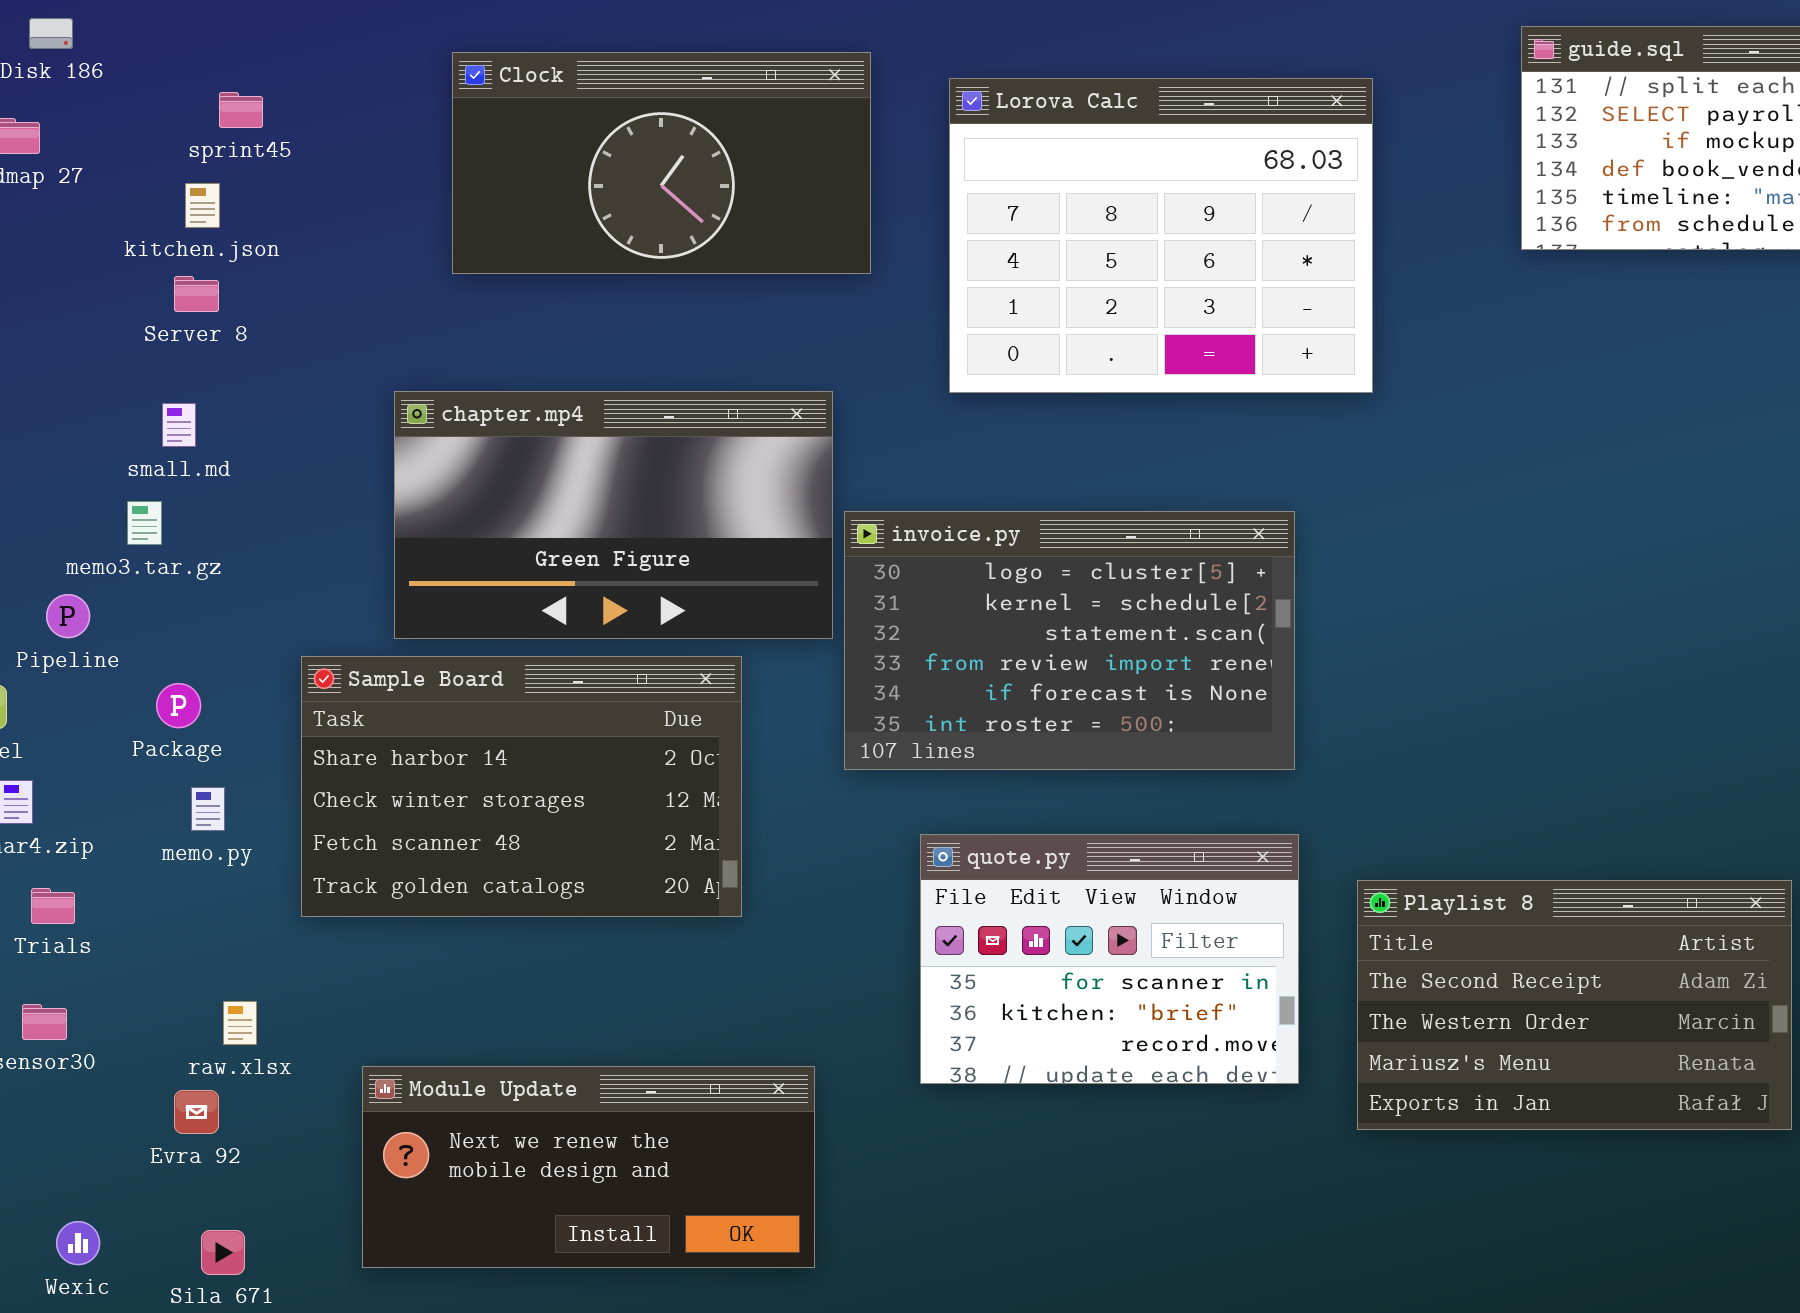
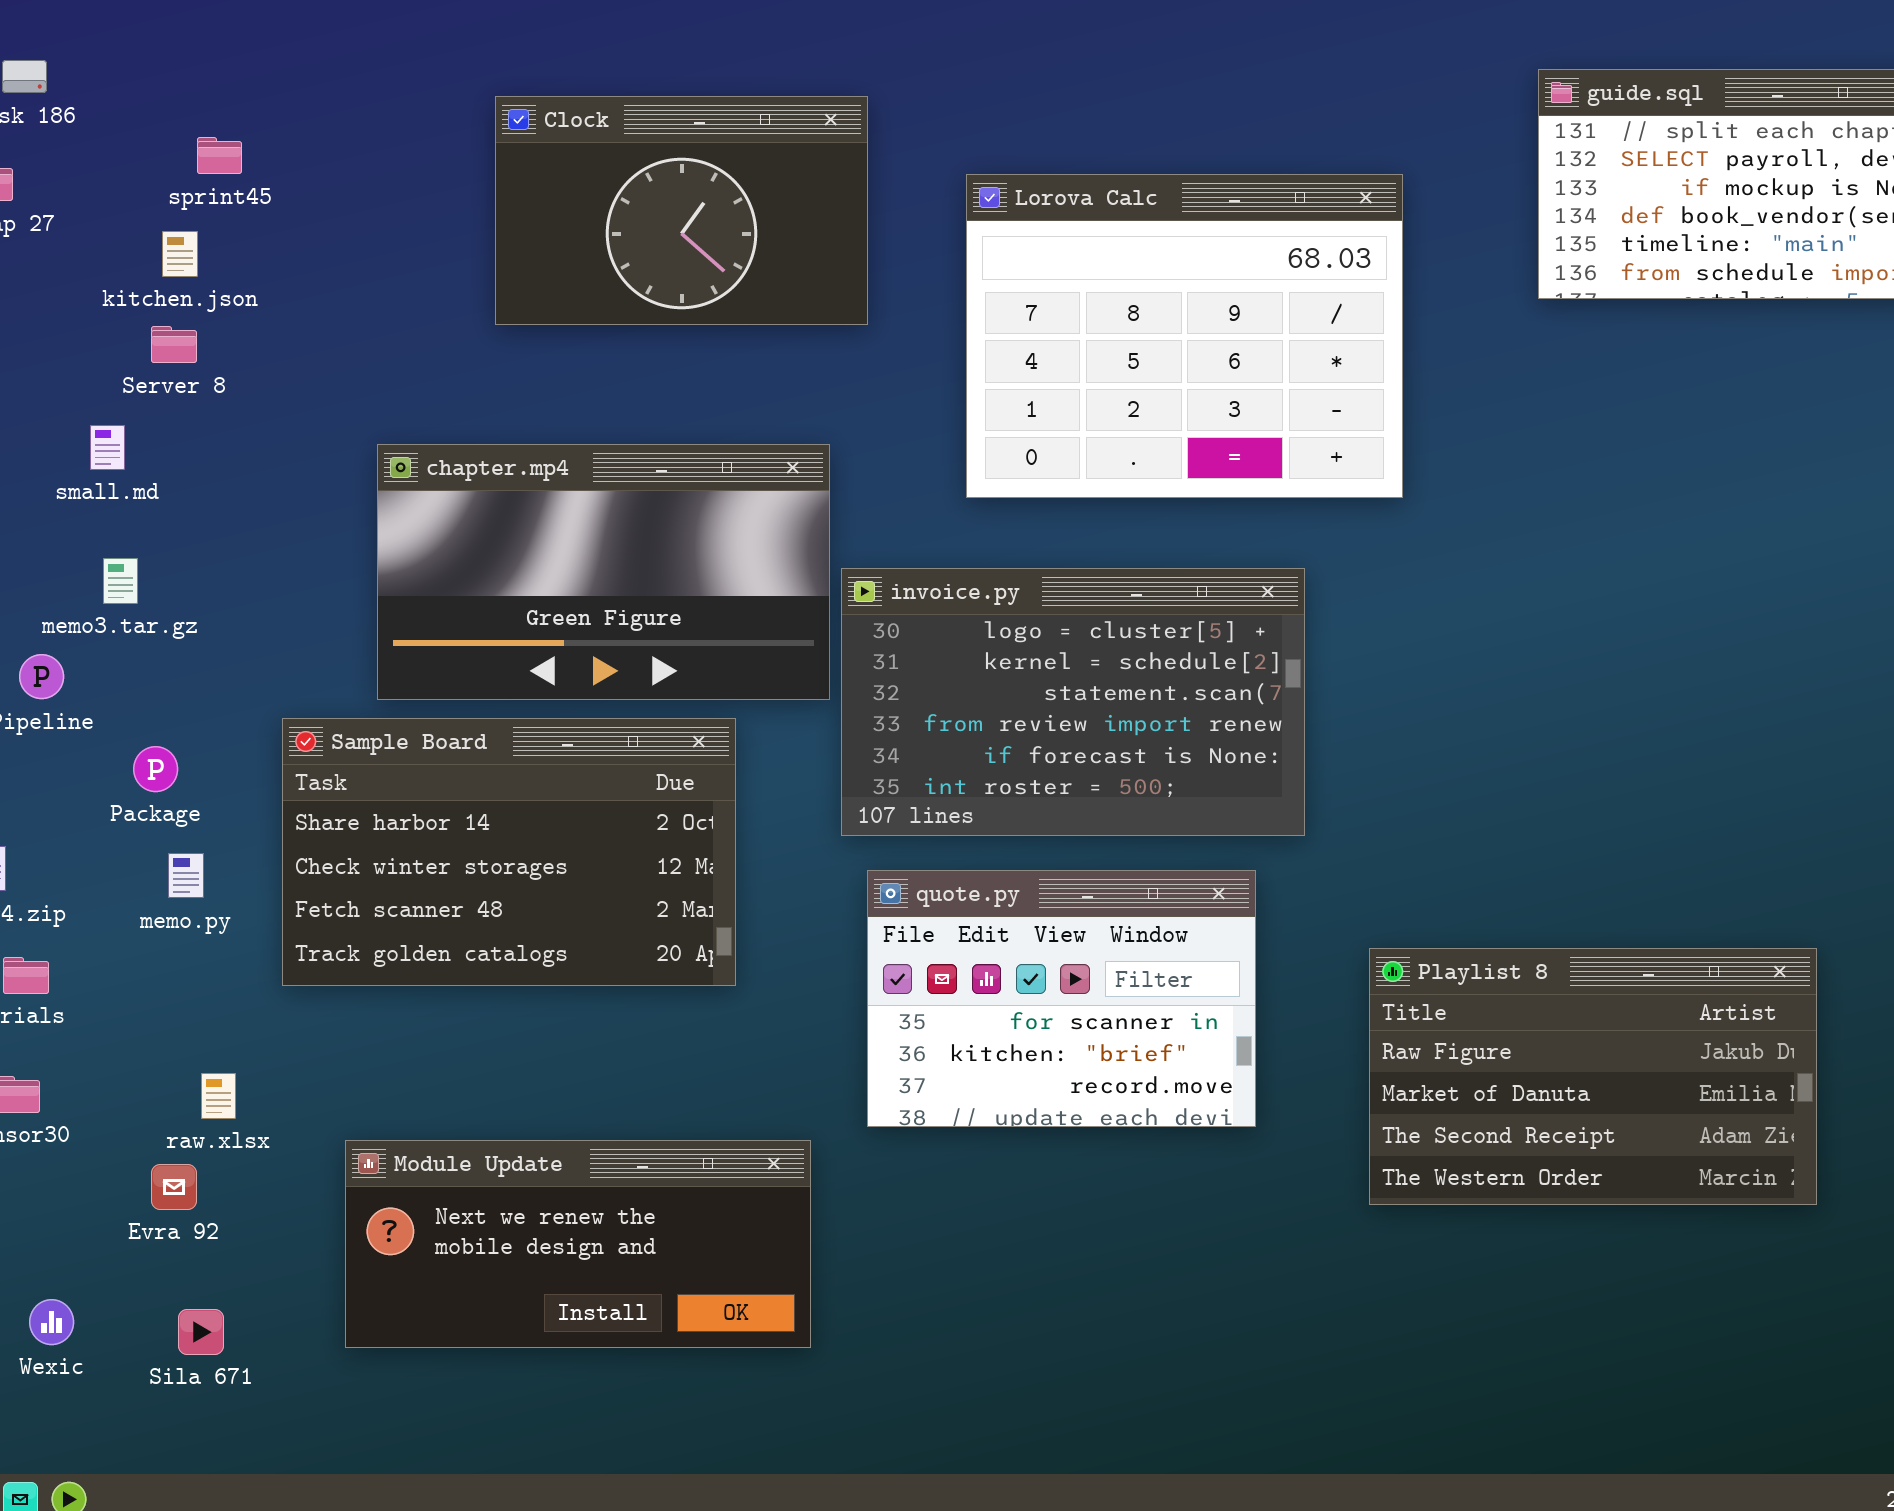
Clock: [452,52,871,274] -> [495,96,868,325], resized
Lorova Calc: [949,78,1373,393] -> [966,174,1403,498], moved
small.md: [162,403,196,447] -> [90,425,125,470], moved
quote.py: [920,834,1299,1084] -> [867,870,1256,1127], moved
Playlist 8: [1357,880,1792,1130] -> [1369,948,1817,1205], scrolled up 2 rows

